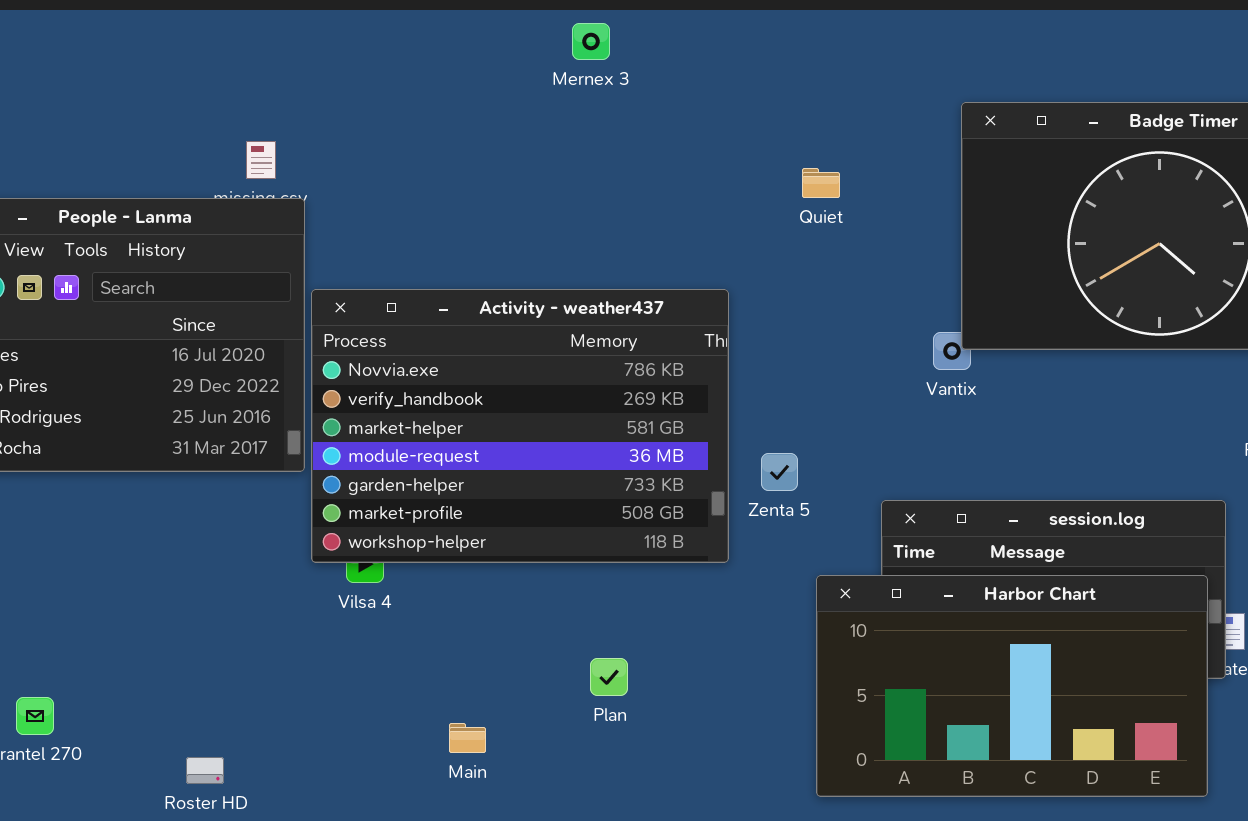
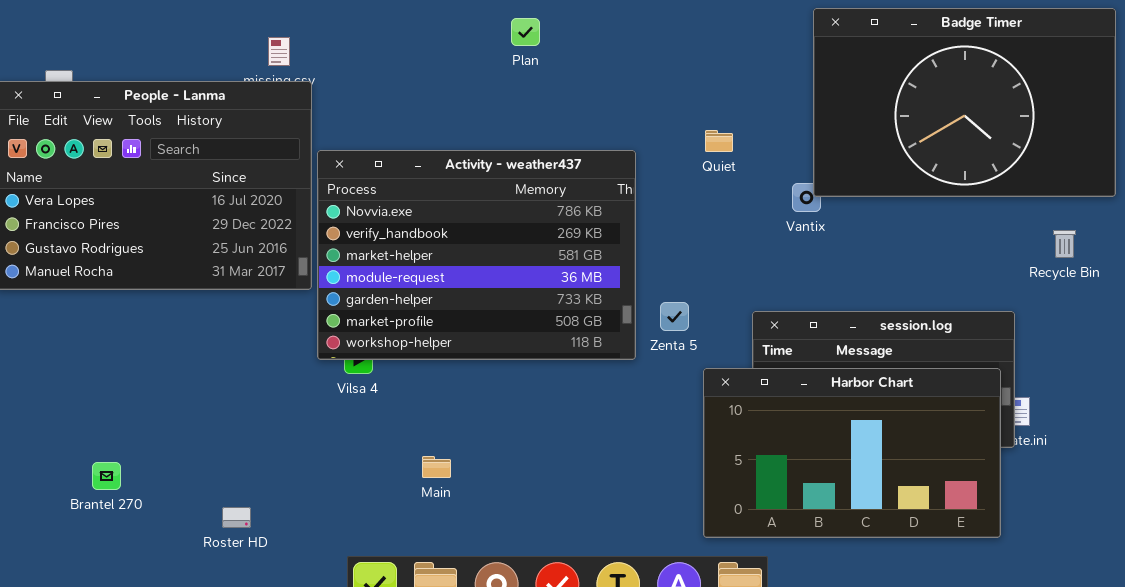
Quiet: [802,168,840,198] -> [705,130,733,152], moved
Zenta 5: [761,453,798,491] -> [660,302,689,331], moved
Plan: [590,658,628,696] -> [511,18,540,46], moved
Main: [449,723,486,753] -> [422,456,451,478], moved

